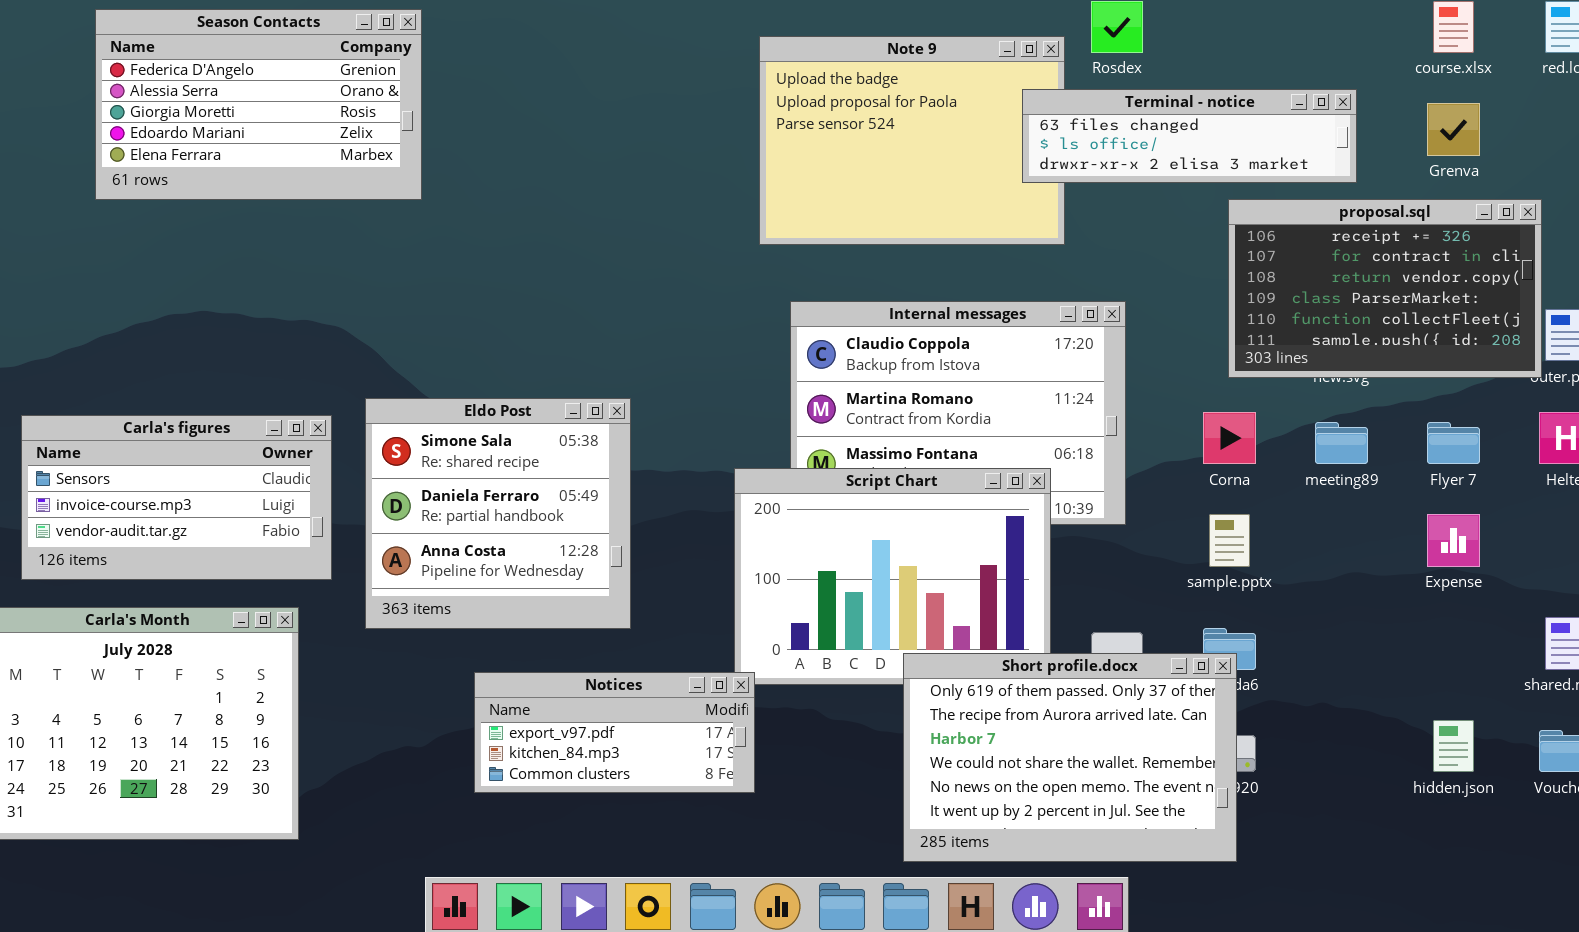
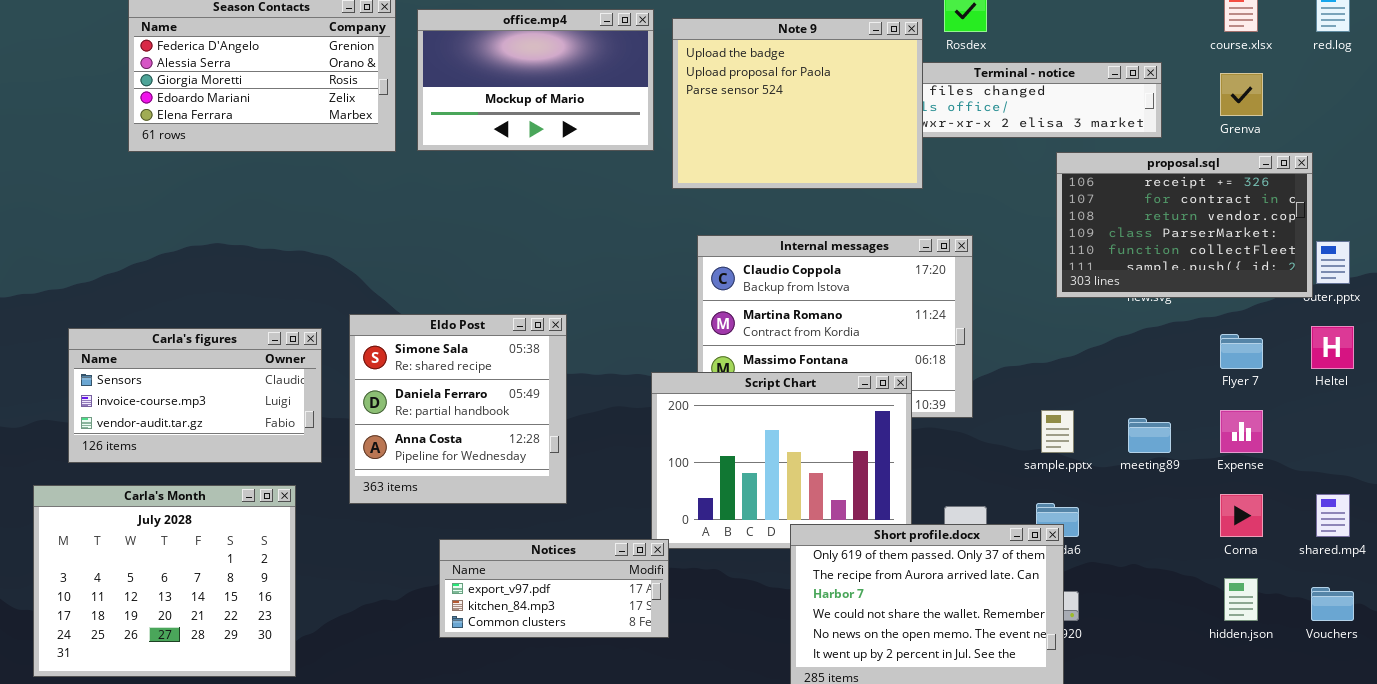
office.mp4: none -> [417,9,654,151], opened
Note 9: [759,36,1065,245] -> [672,18,923,189], raised
Corna: [1203,412,1256,464] -> [1220,494,1263,537], moved
meeting89: [1315,422,1368,464] -> [1128,418,1171,453], moved

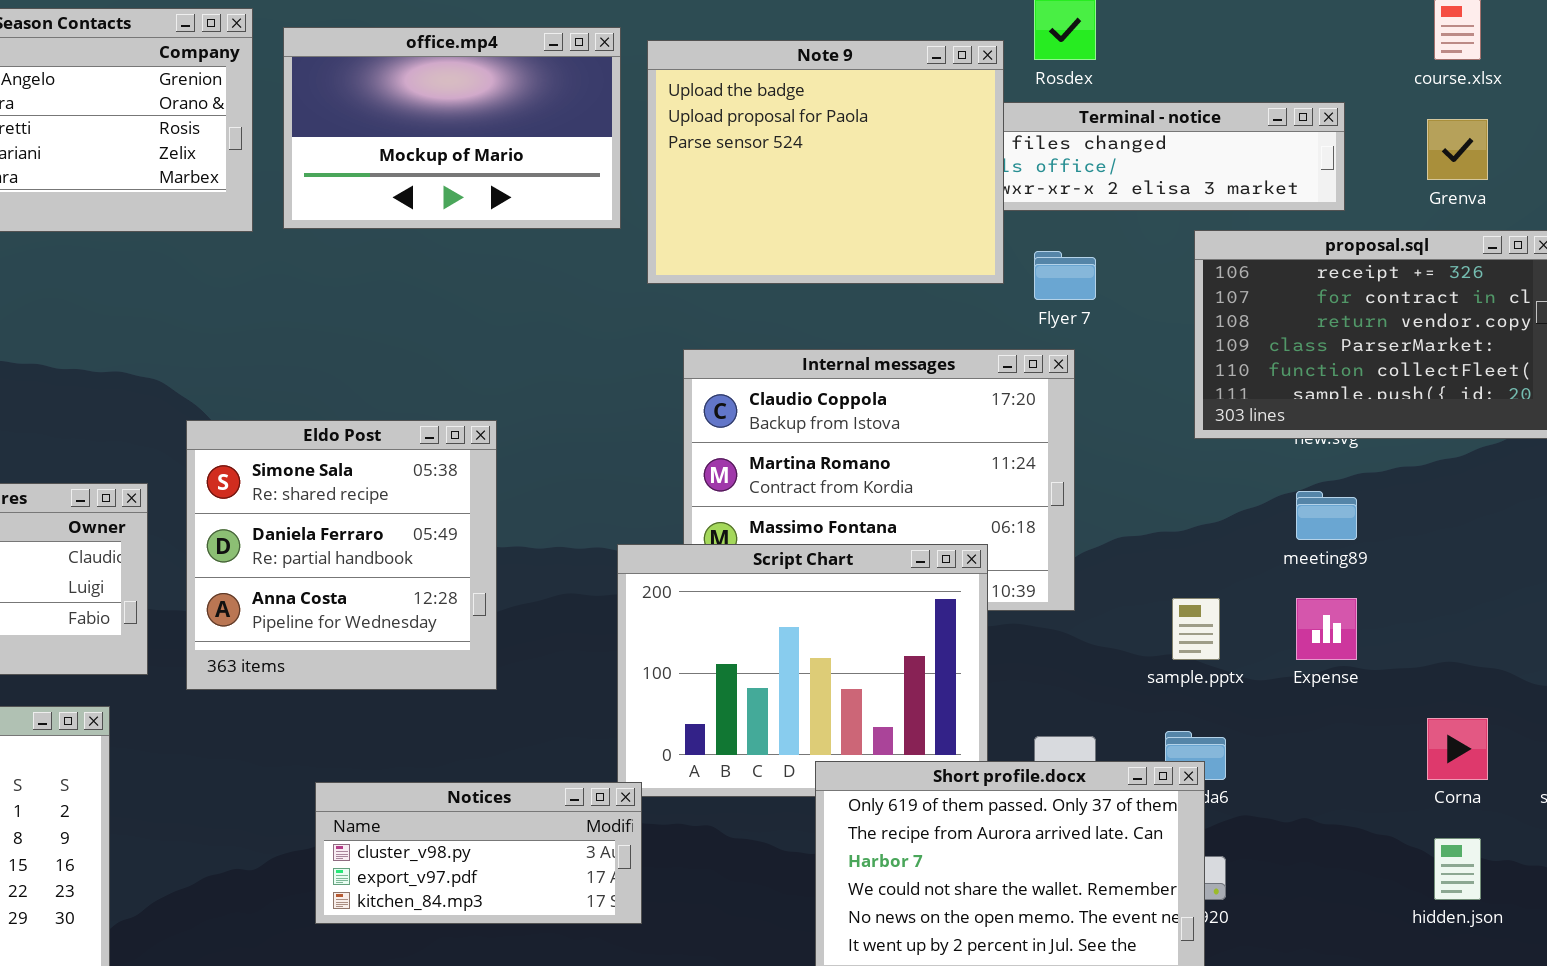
Eldo Post: [349,314,567,504] -> [186,420,497,690], moved
Flyer 7: [1220,334,1263,369] -> [1034,251,1096,300], moved
Expense: [1220,410,1263,453] -> [1296,598,1357,660], moved
meeting89: [1128,418,1171,453] -> [1296,491,1357,540], moved
Notices: [439,539,669,638] -> [315,782,642,924], scrolled up 1 row

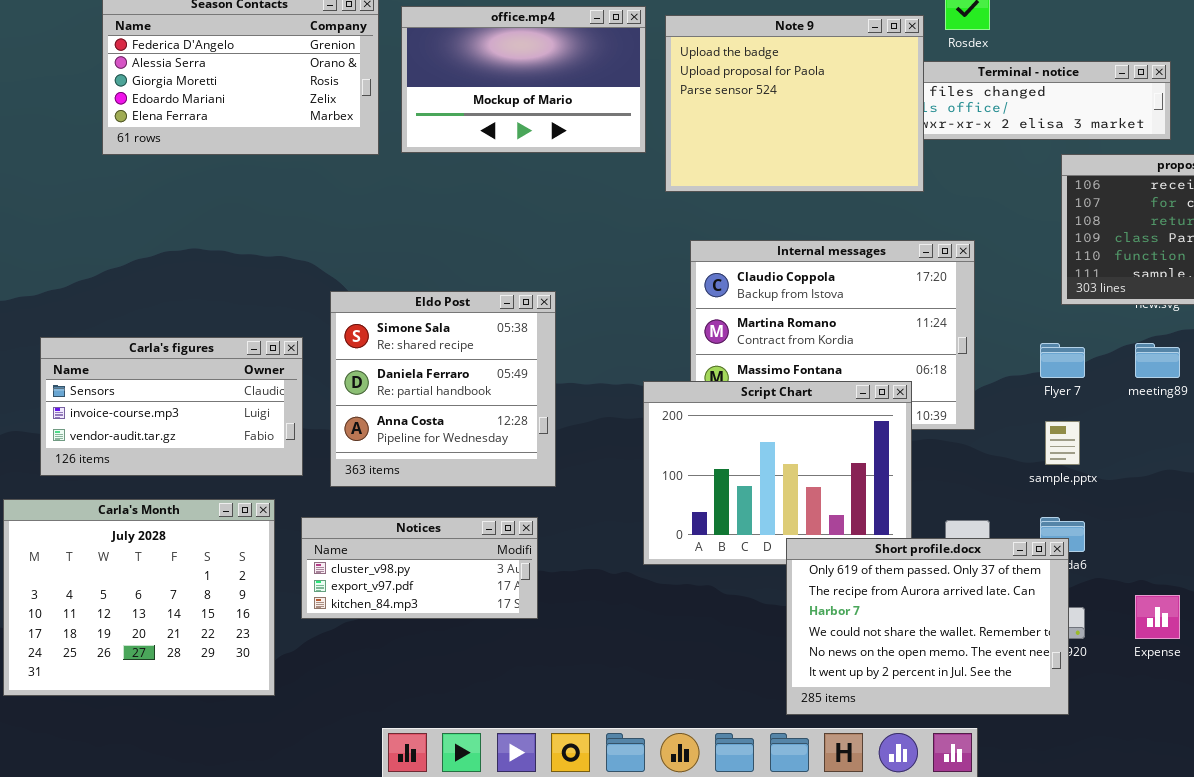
Flyer 7: [1034,251,1096,300] -> [1040,343,1085,378], moved
Expense: [1296,598,1357,660] -> [1135,595,1180,639], moved
Notices: [315,782,642,924] -> [301,517,538,619], moved

